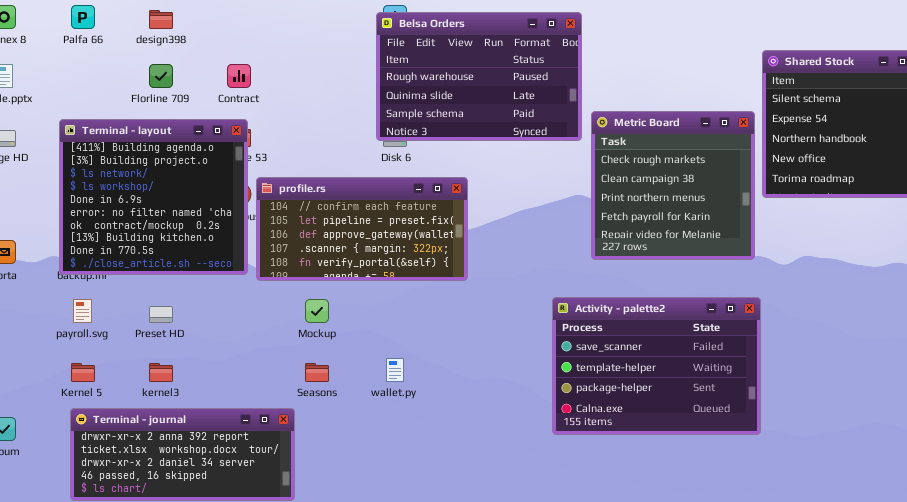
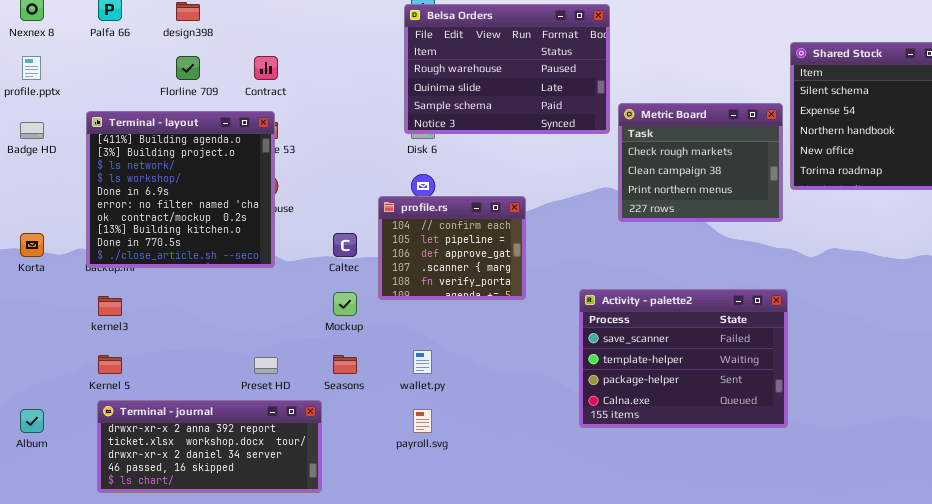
Metric Board: [591,111,755,260] -> [618,103,783,222], resized
profile.rs: [256,177,468,281] -> [378,196,526,300], moved, resized
payroll.svg: [73,299,92,323] -> [413,409,432,433], moved
Preset HD: [149,306,173,323] -> [254,357,278,374], moved
kernel3: [149,363,173,382] -> [98,296,122,316], moved

